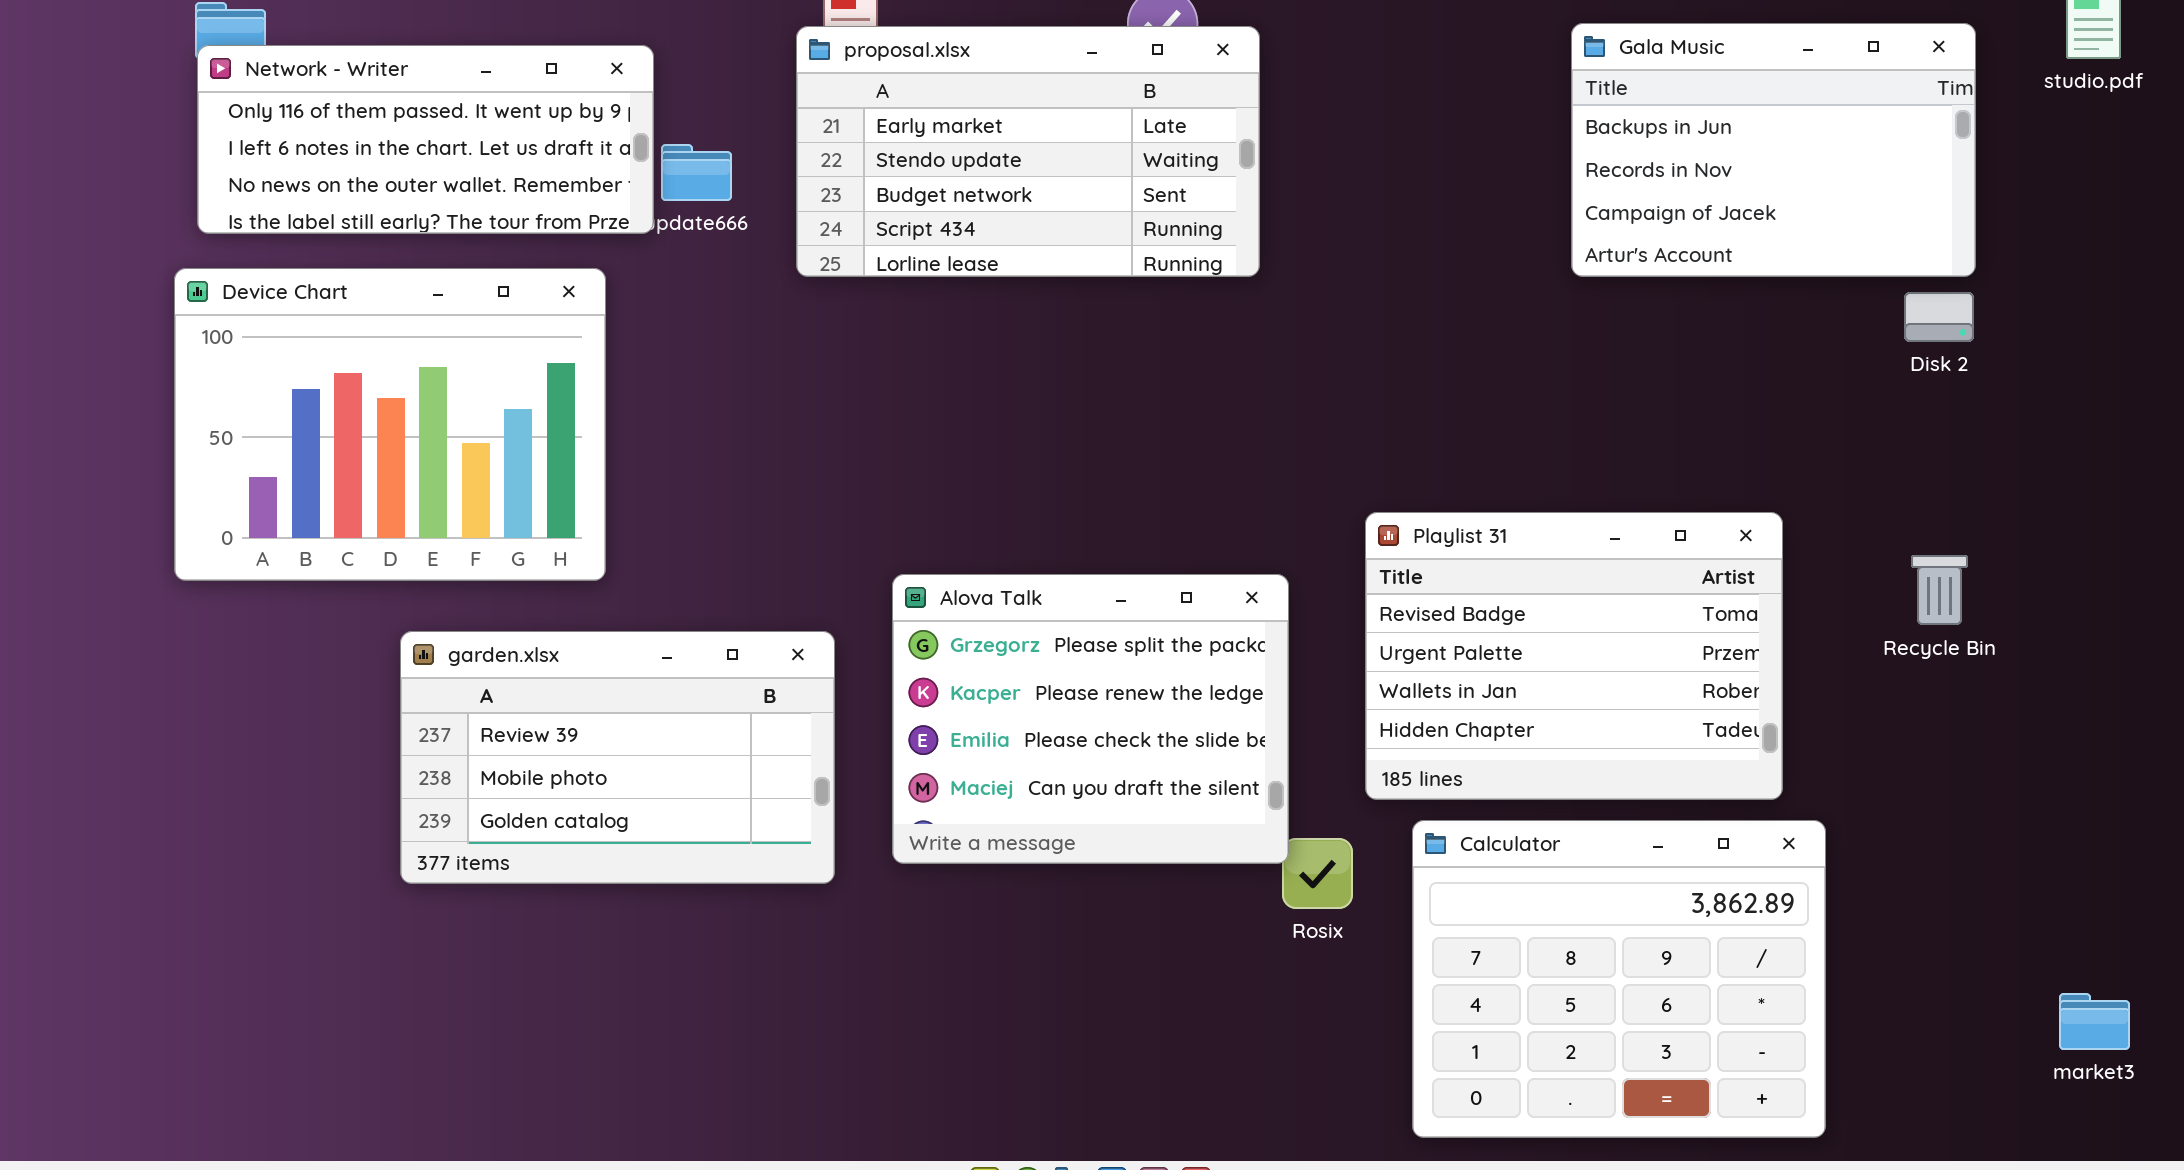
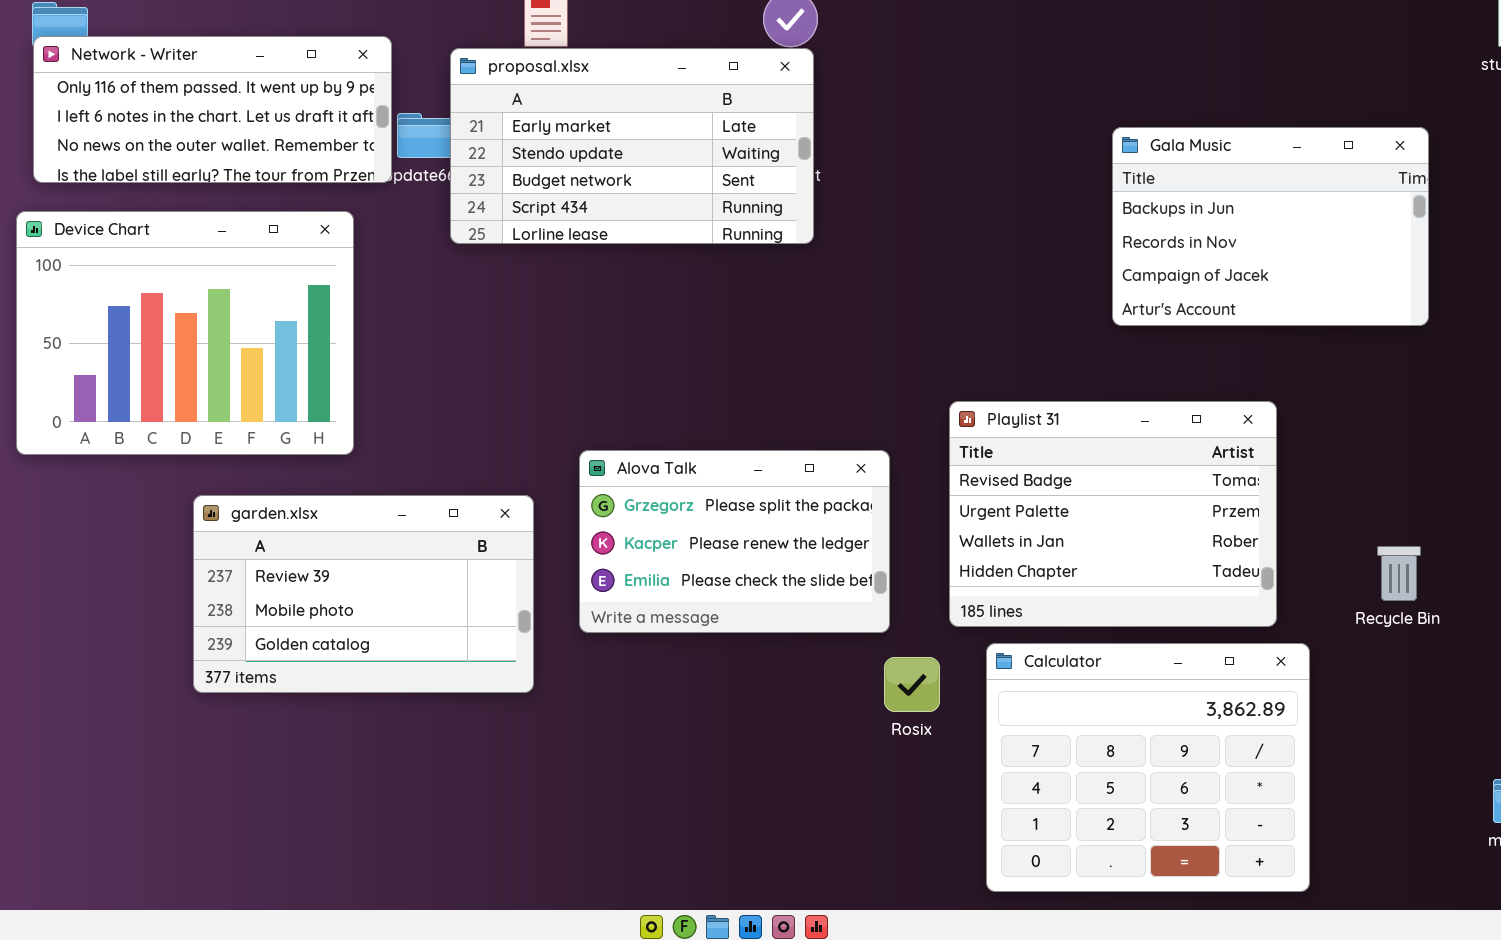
Gala Music: [1571,23,1976,277] -> [1112,127,1429,326], moved
proposal.xlsx: [796,26,1260,277] -> [450,48,814,244], moved
Recycle Bin: [1911,555,1968,625] -> [1377,546,1421,601], moved
Alova Talk: [892,574,1289,864] -> [579,450,890,633], resized

